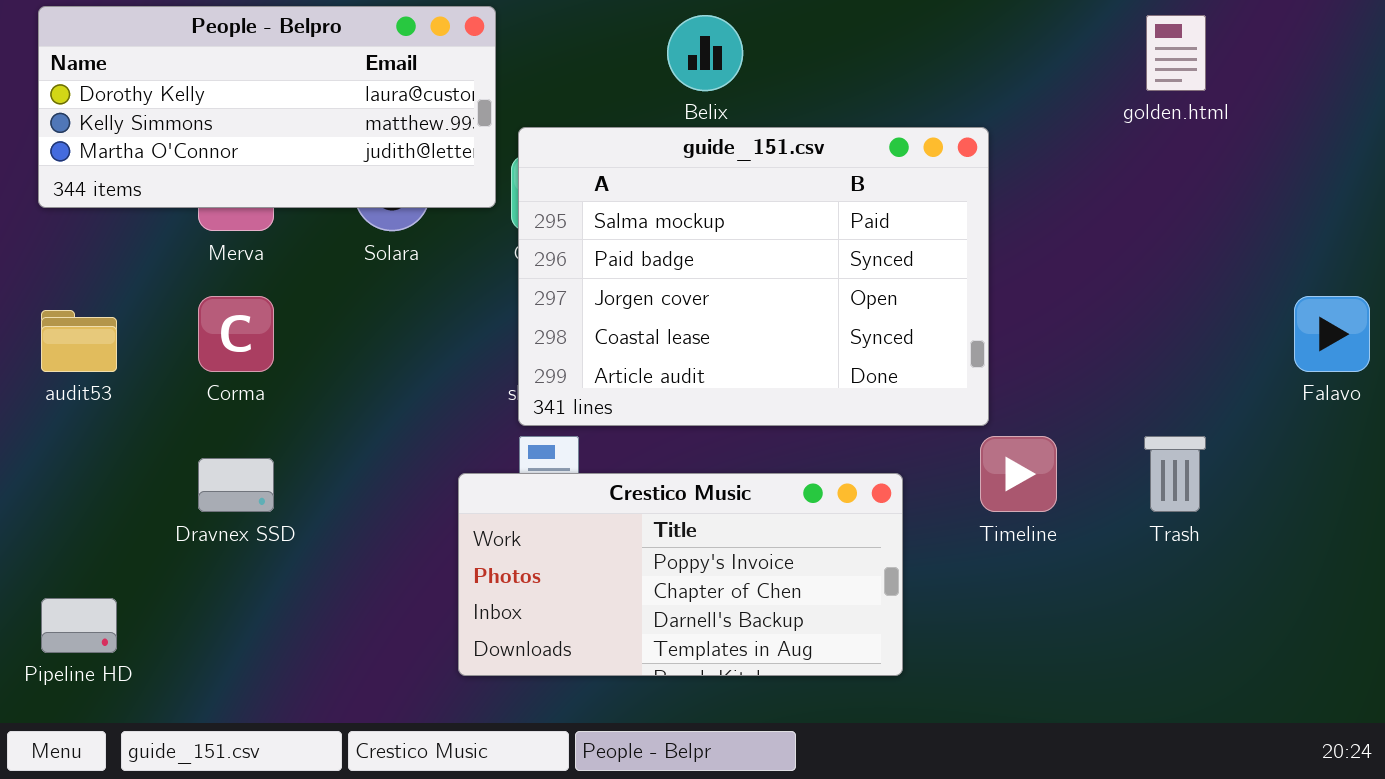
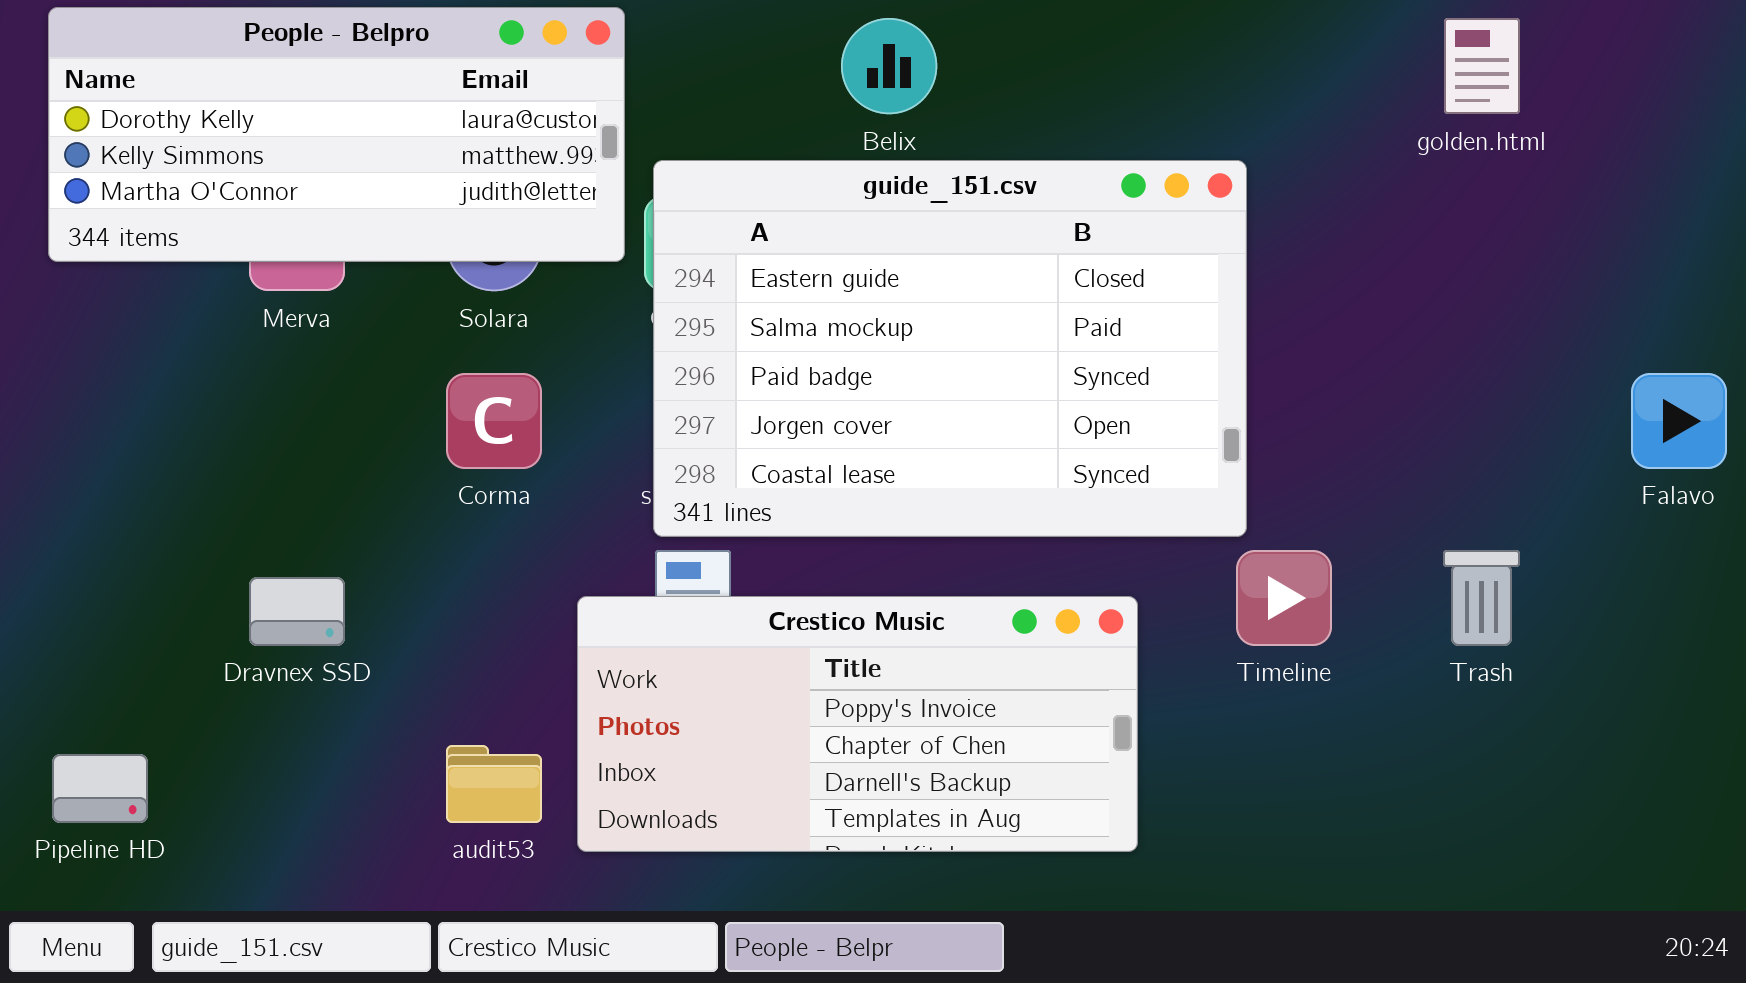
guide_151.csv: [518,127,989,426] -> [653,160,1247,537], scrolled up 1 row
Corma: [198,296,274,372] -> [446,373,542,469], moved
audit53: [41,310,117,372] -> [446,745,542,823], moved

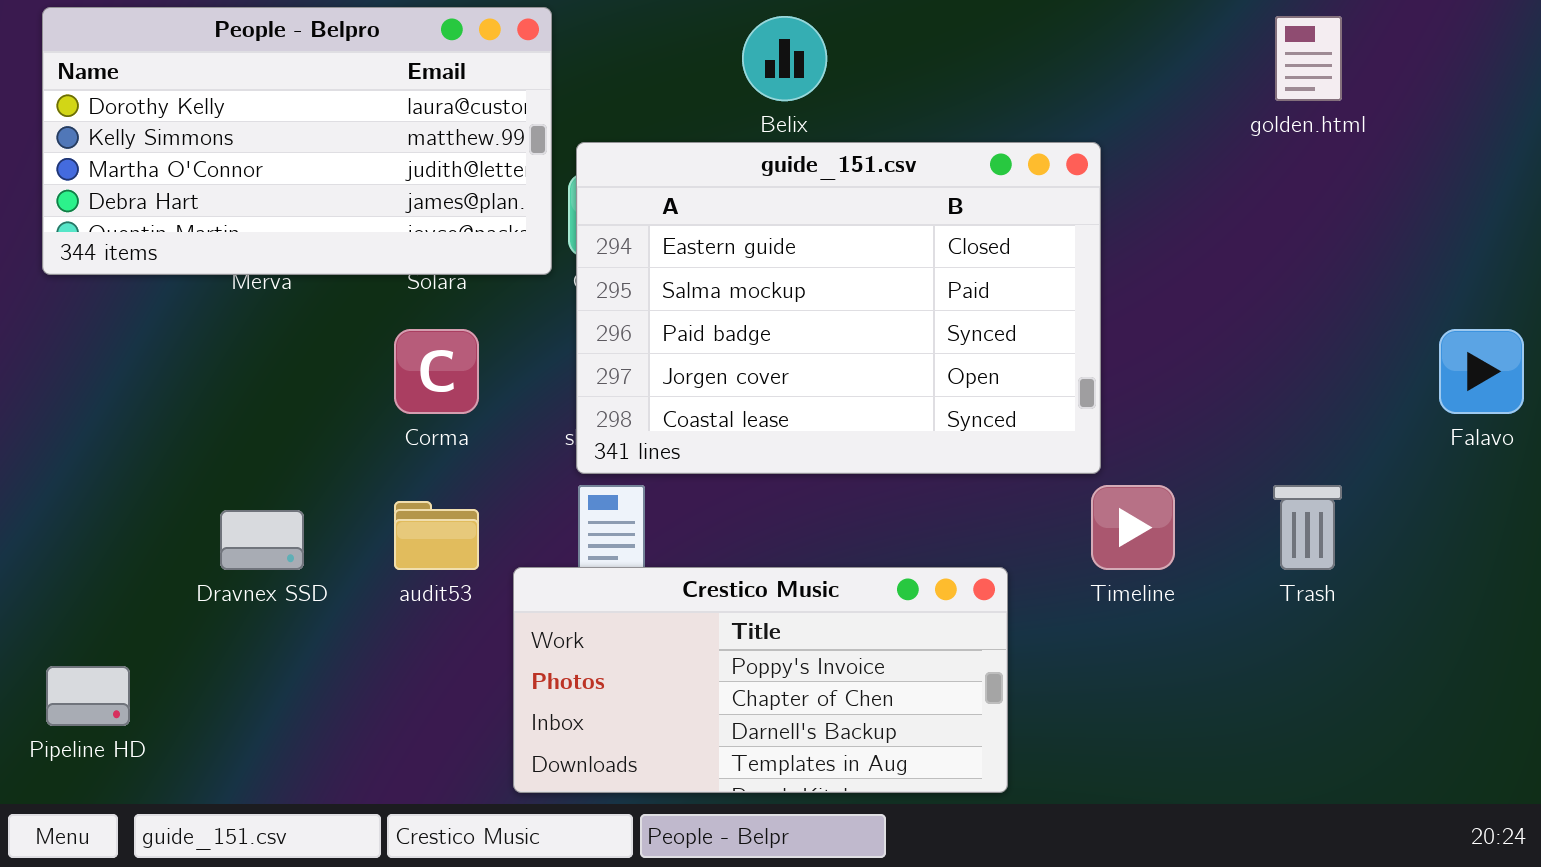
People - Belpro: [48,7,625,262] -> [42,7,552,275], resized
Crestico Music: [577,596,1138,852] -> [513,567,1008,793], moved
audit53: [446,745,542,823] -> [394,501,479,570], moved

